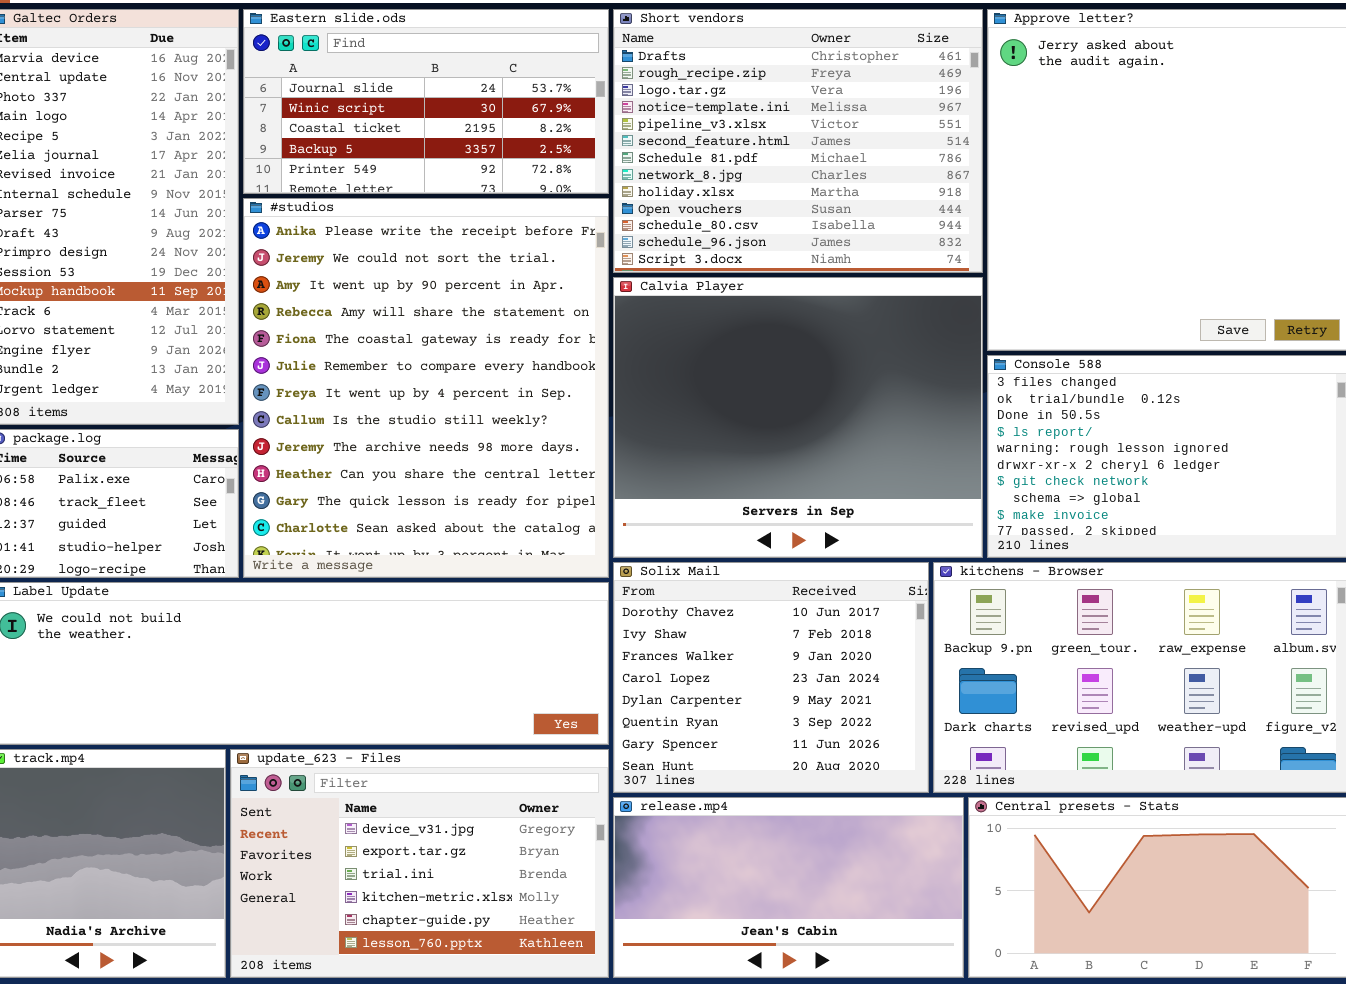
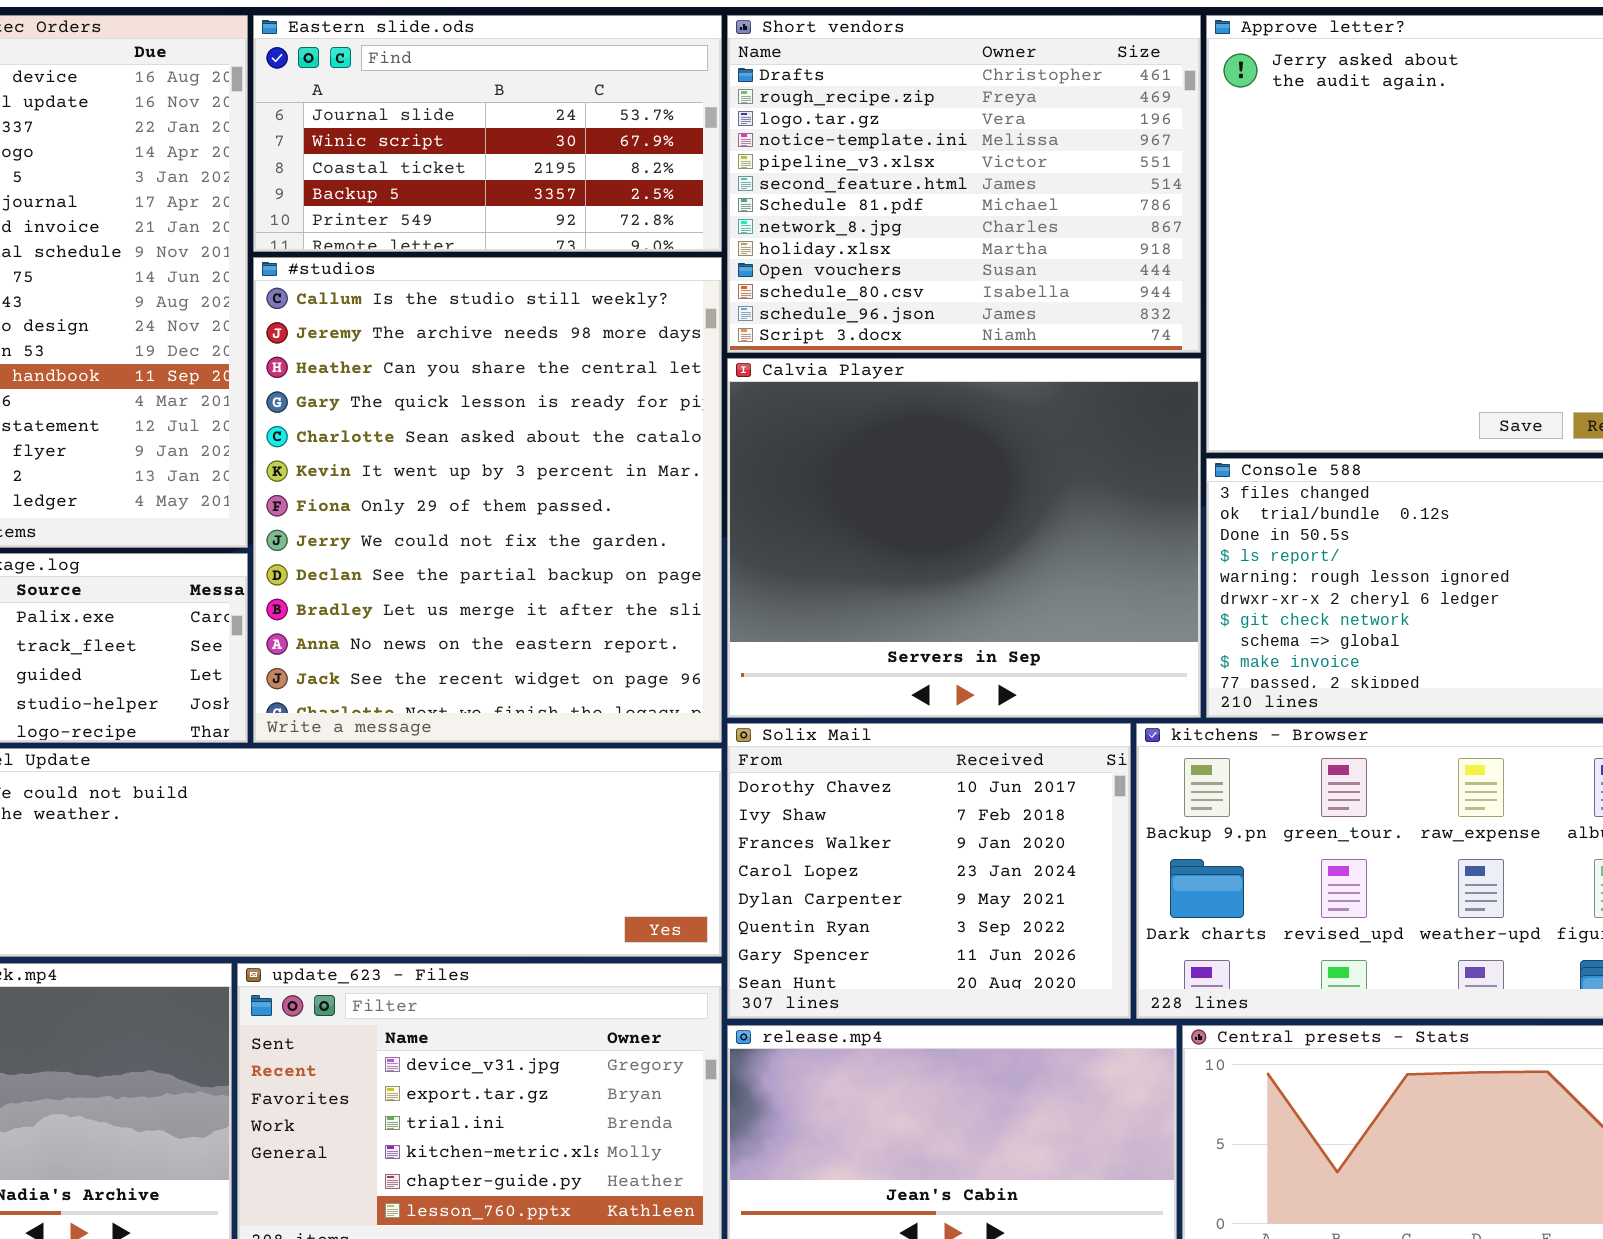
#studios: [243,198,609,578] -> [253,257,722,743], scrolled down 7 rows

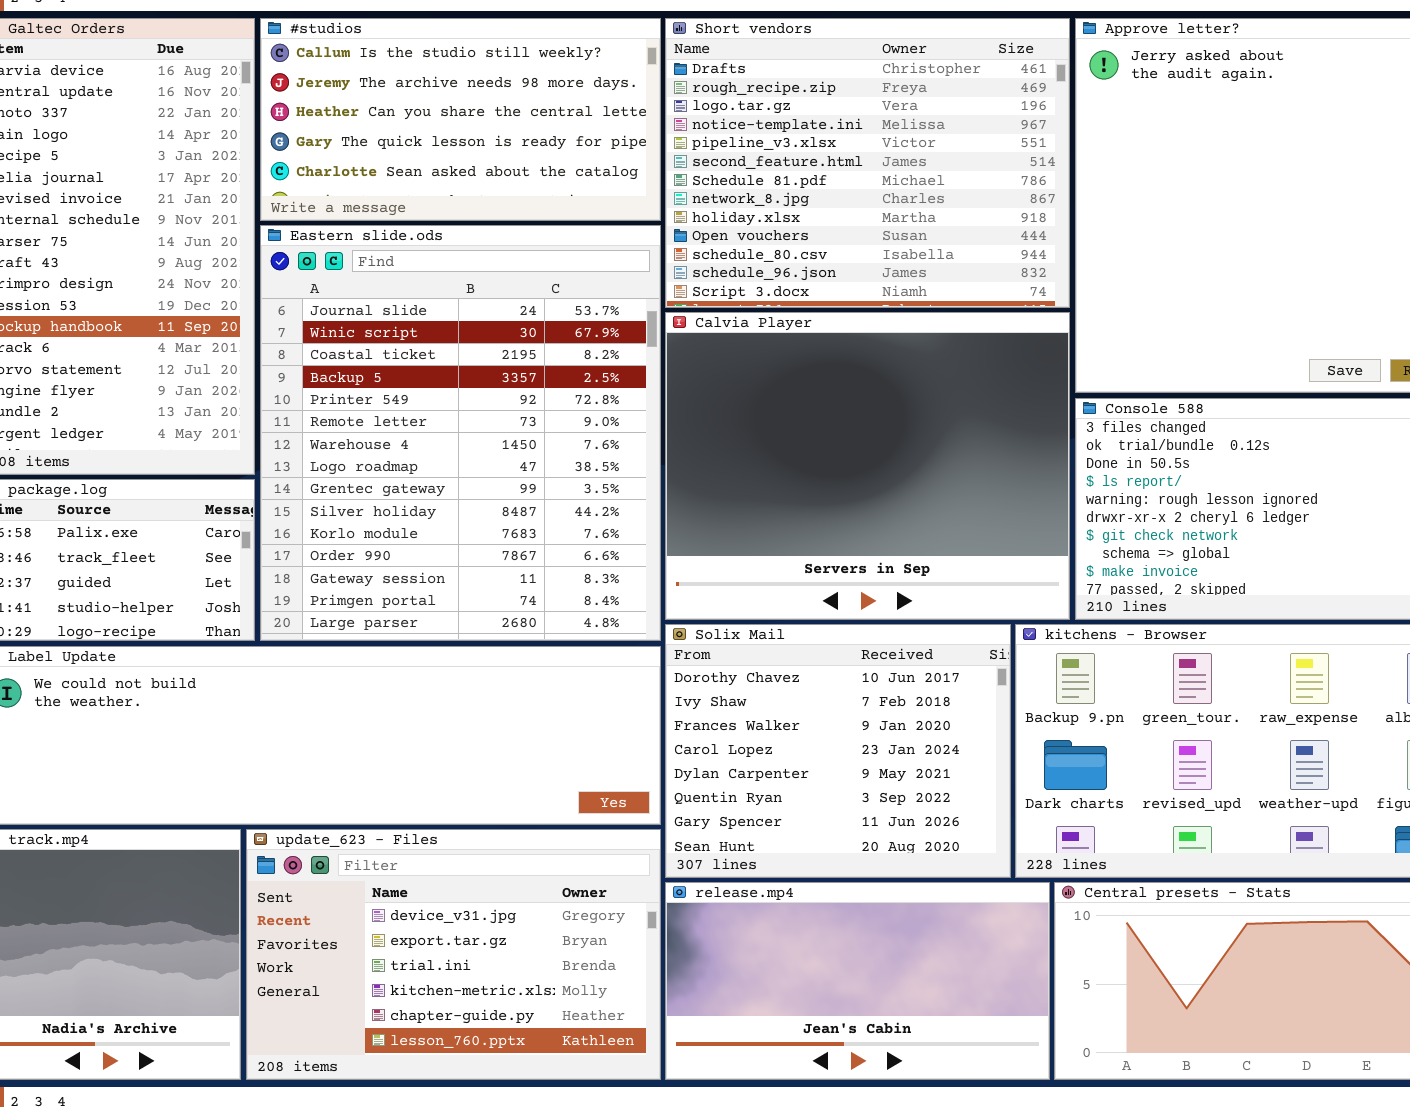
Eastern slide.ods: [253,15,722,252] -> [260,225,661,641], moved, resized
#studios: [253,257,722,743] -> [260,18,661,221], moved, resized

